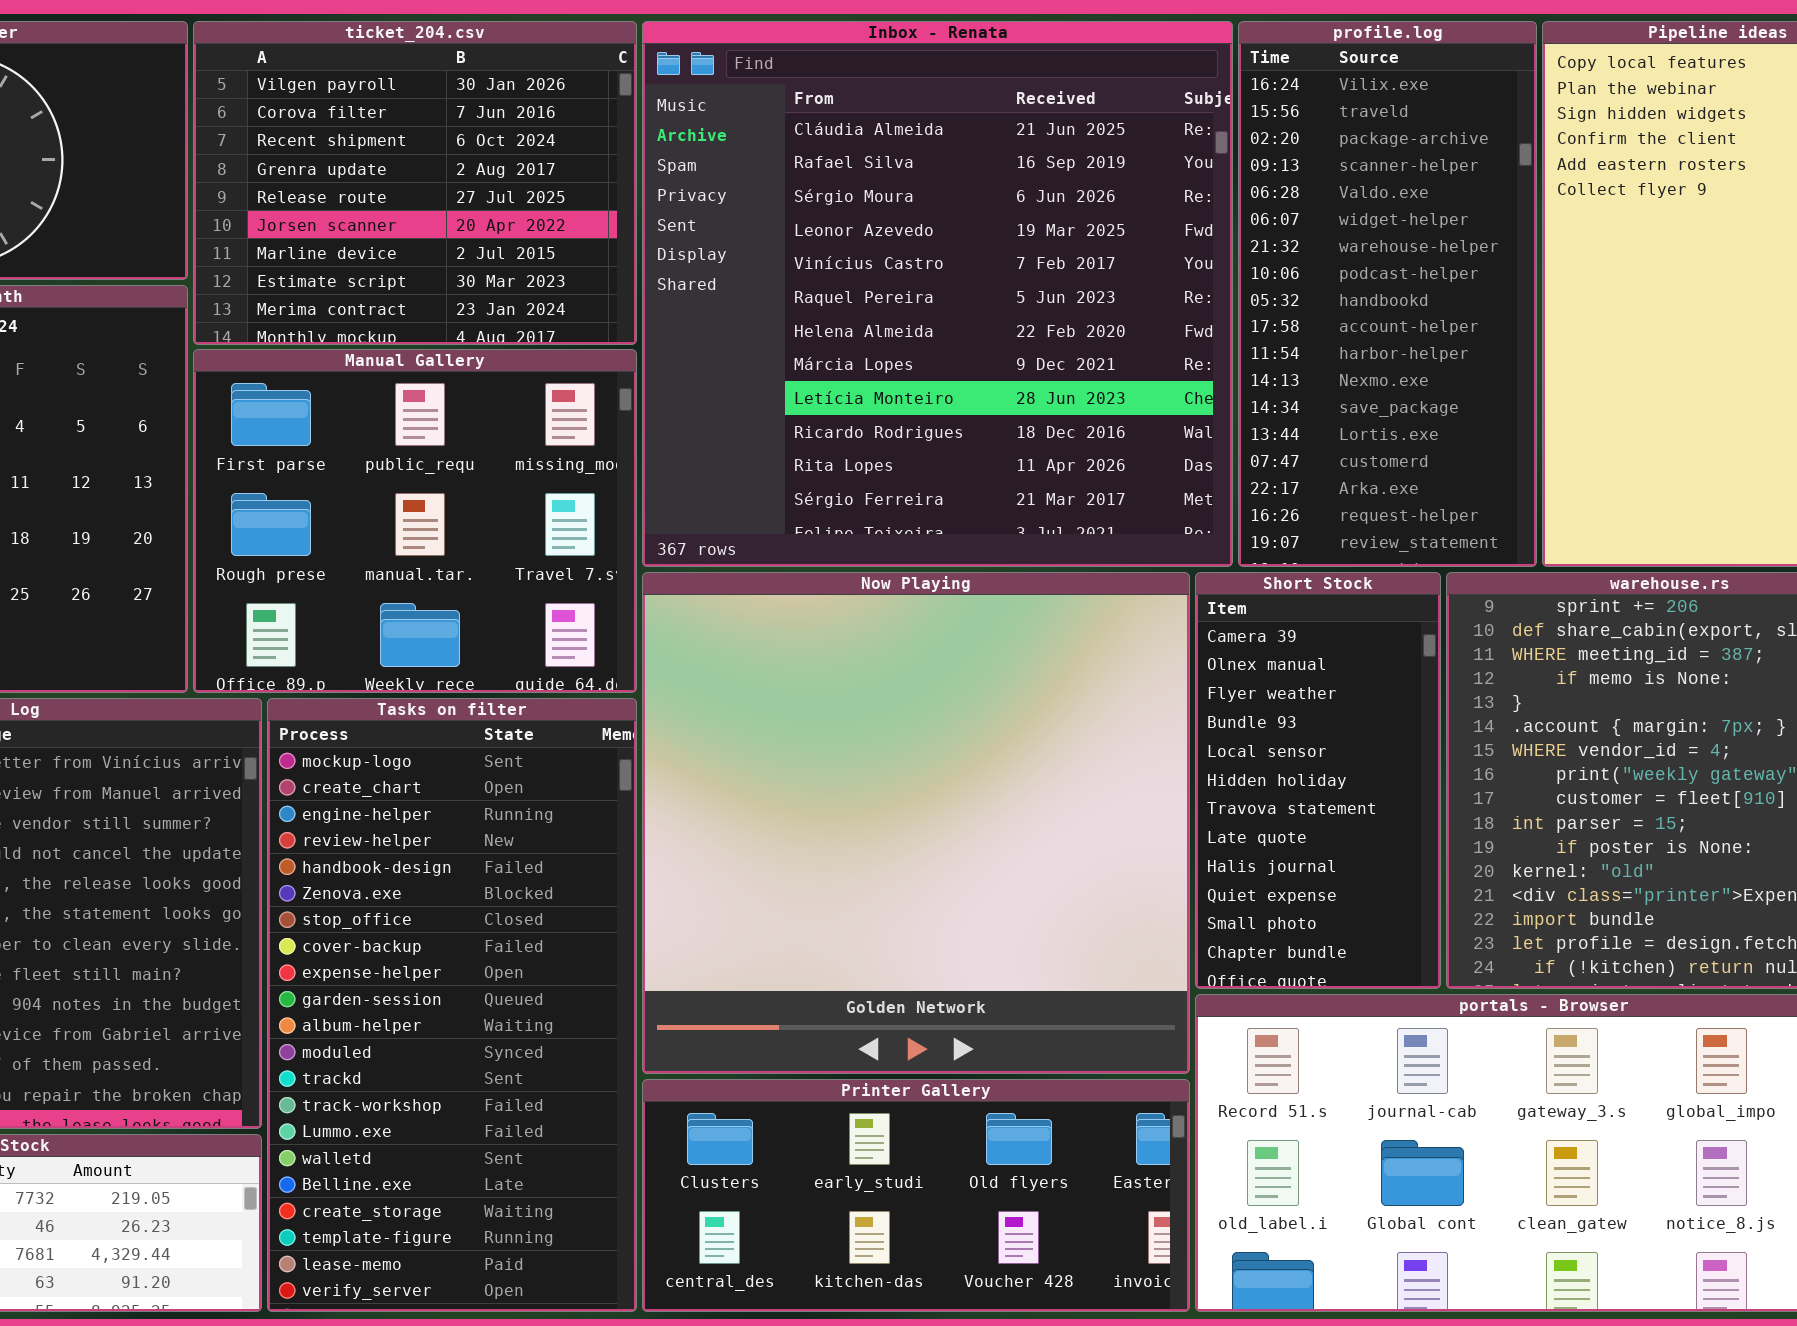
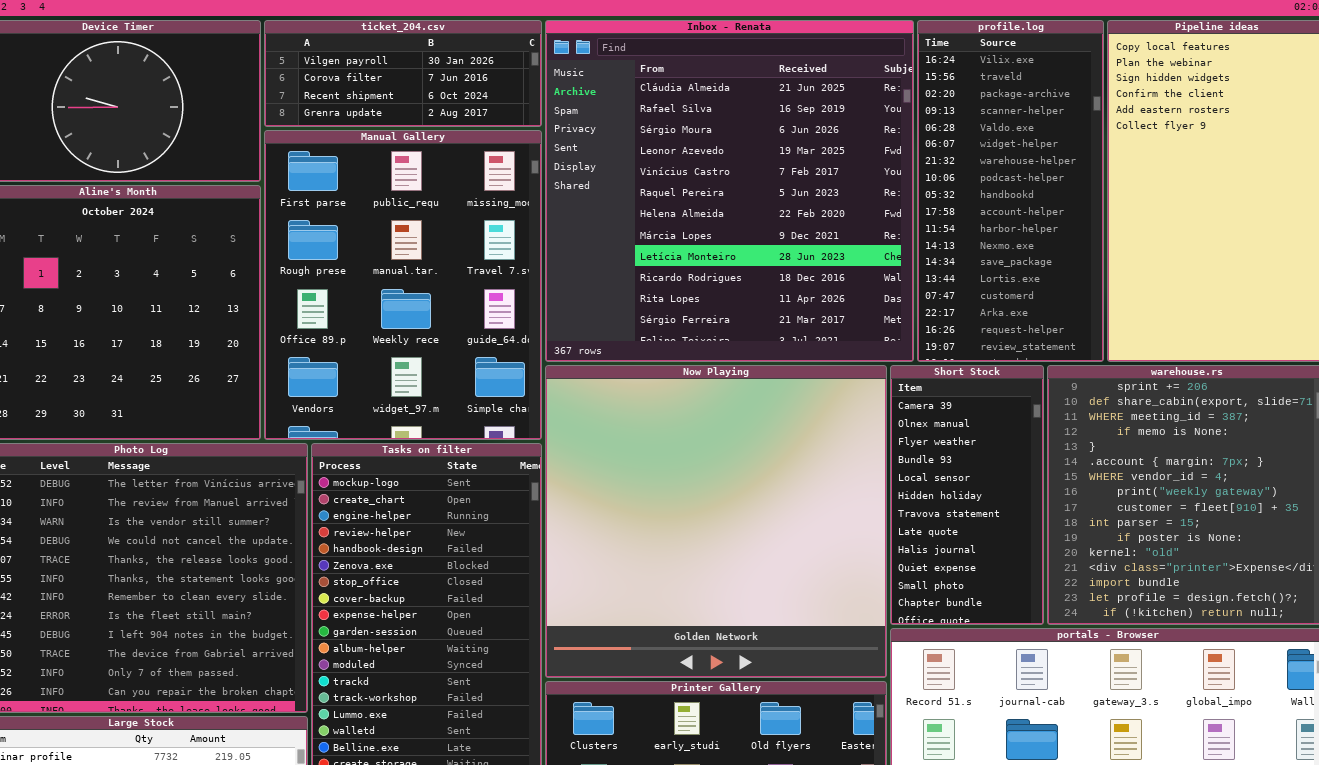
ticket_204.csv: [193,21,637,345] -> [264,20,542,127], resized
Manual Gallery: [193,349,637,693] -> [264,130,542,440], resized

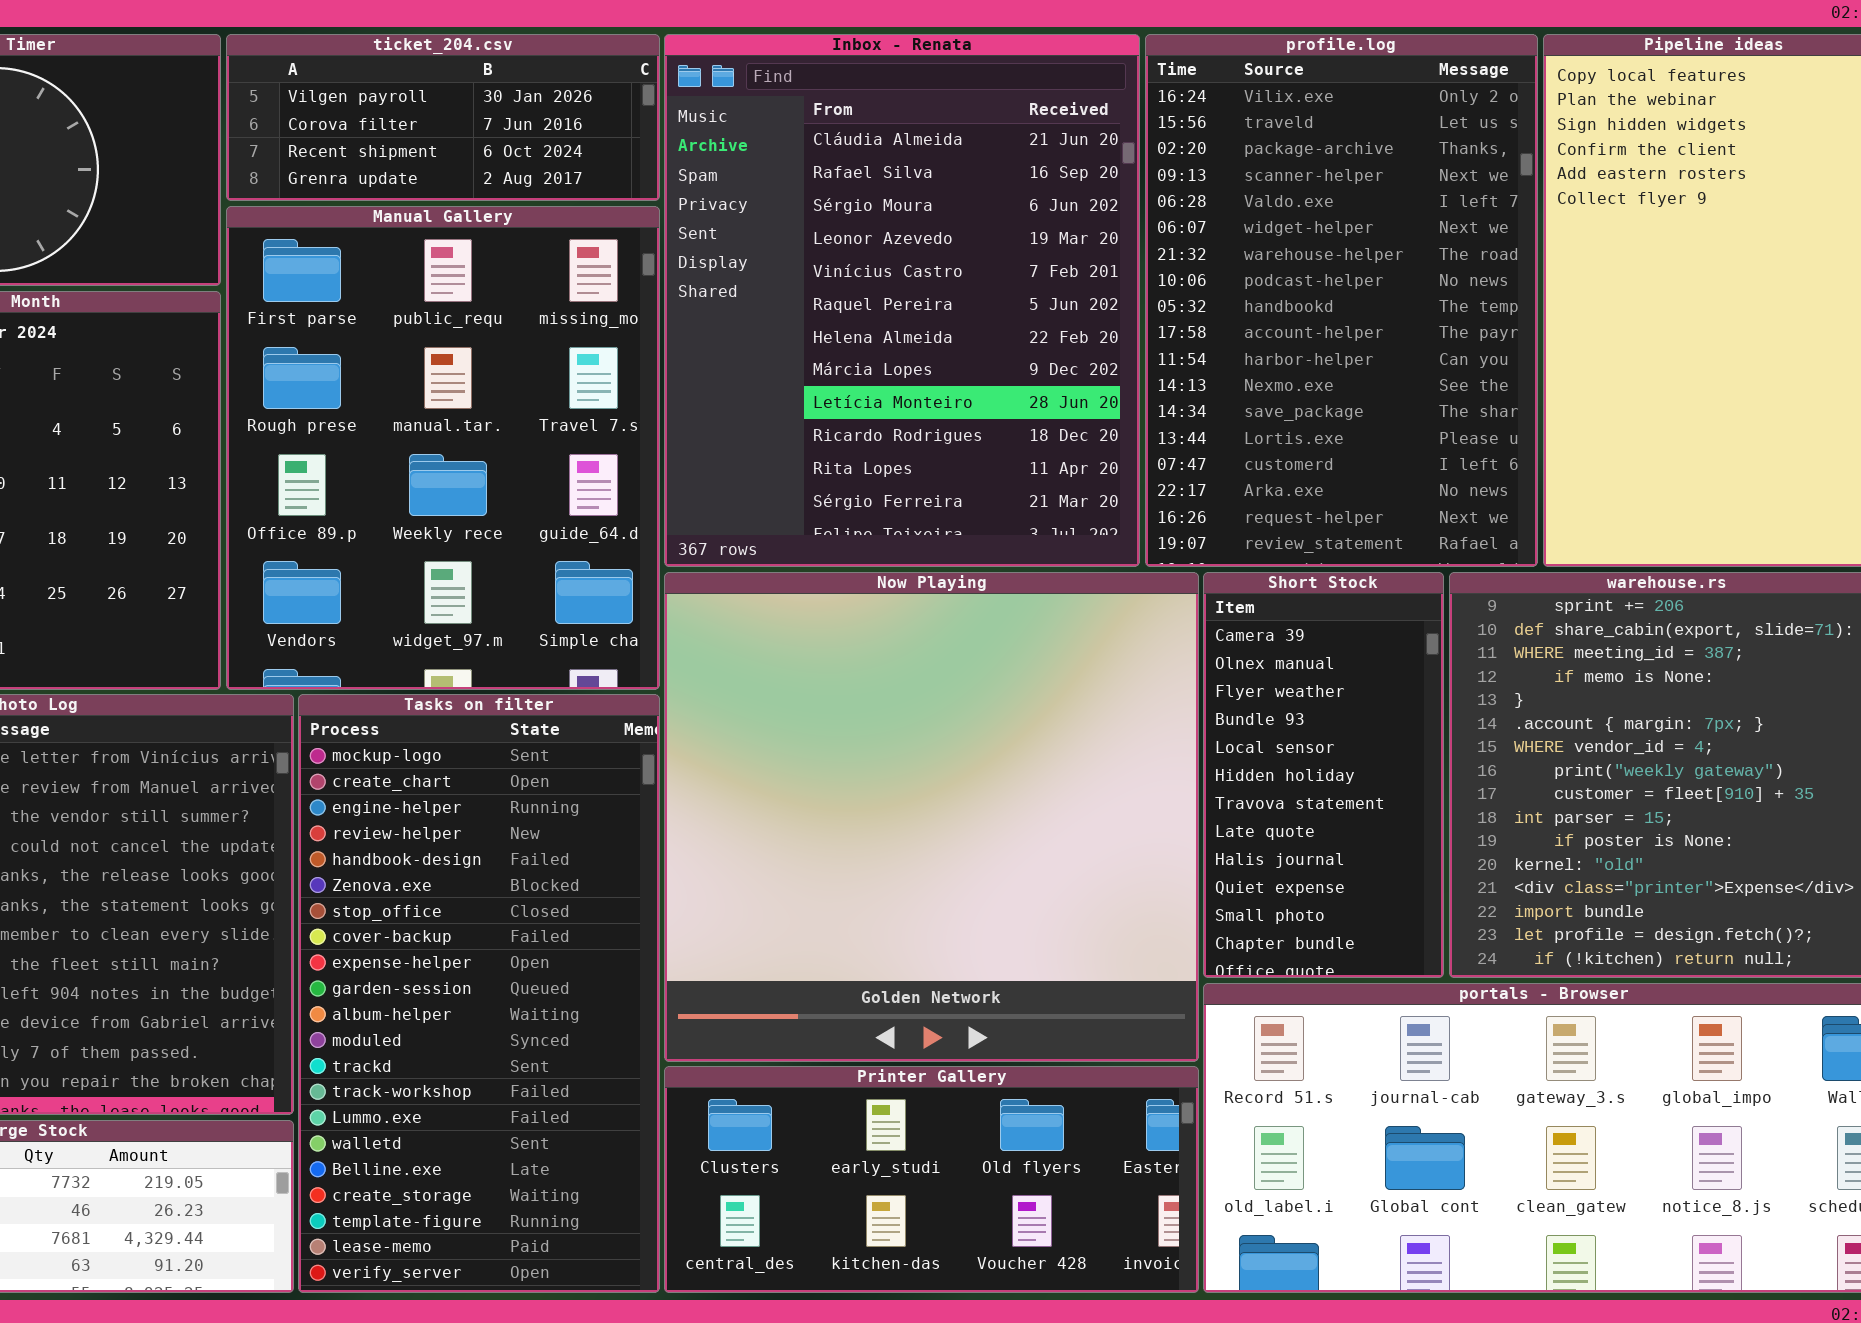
Inbox - Renata: [545,20,914,362] -> [664,34,1140,567], resized
profile.log: [917,20,1104,362] -> [1145,34,1538,567], resized

